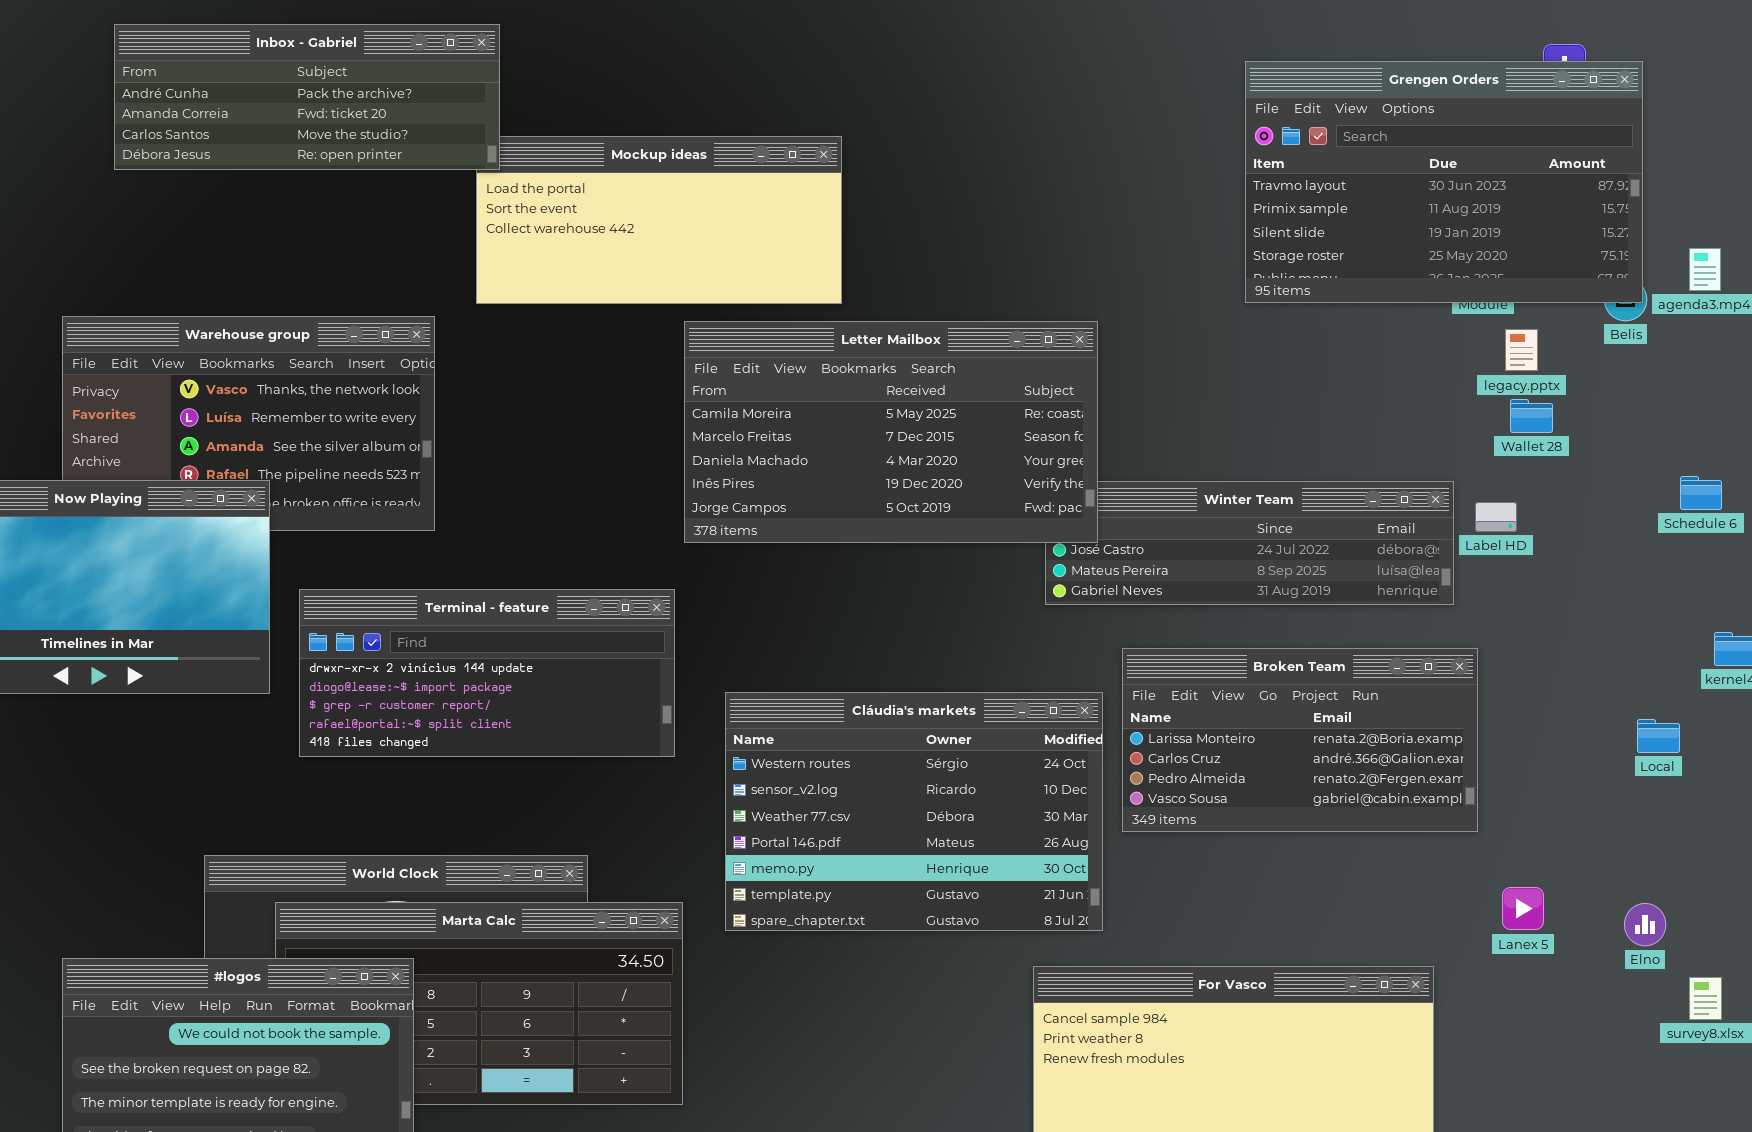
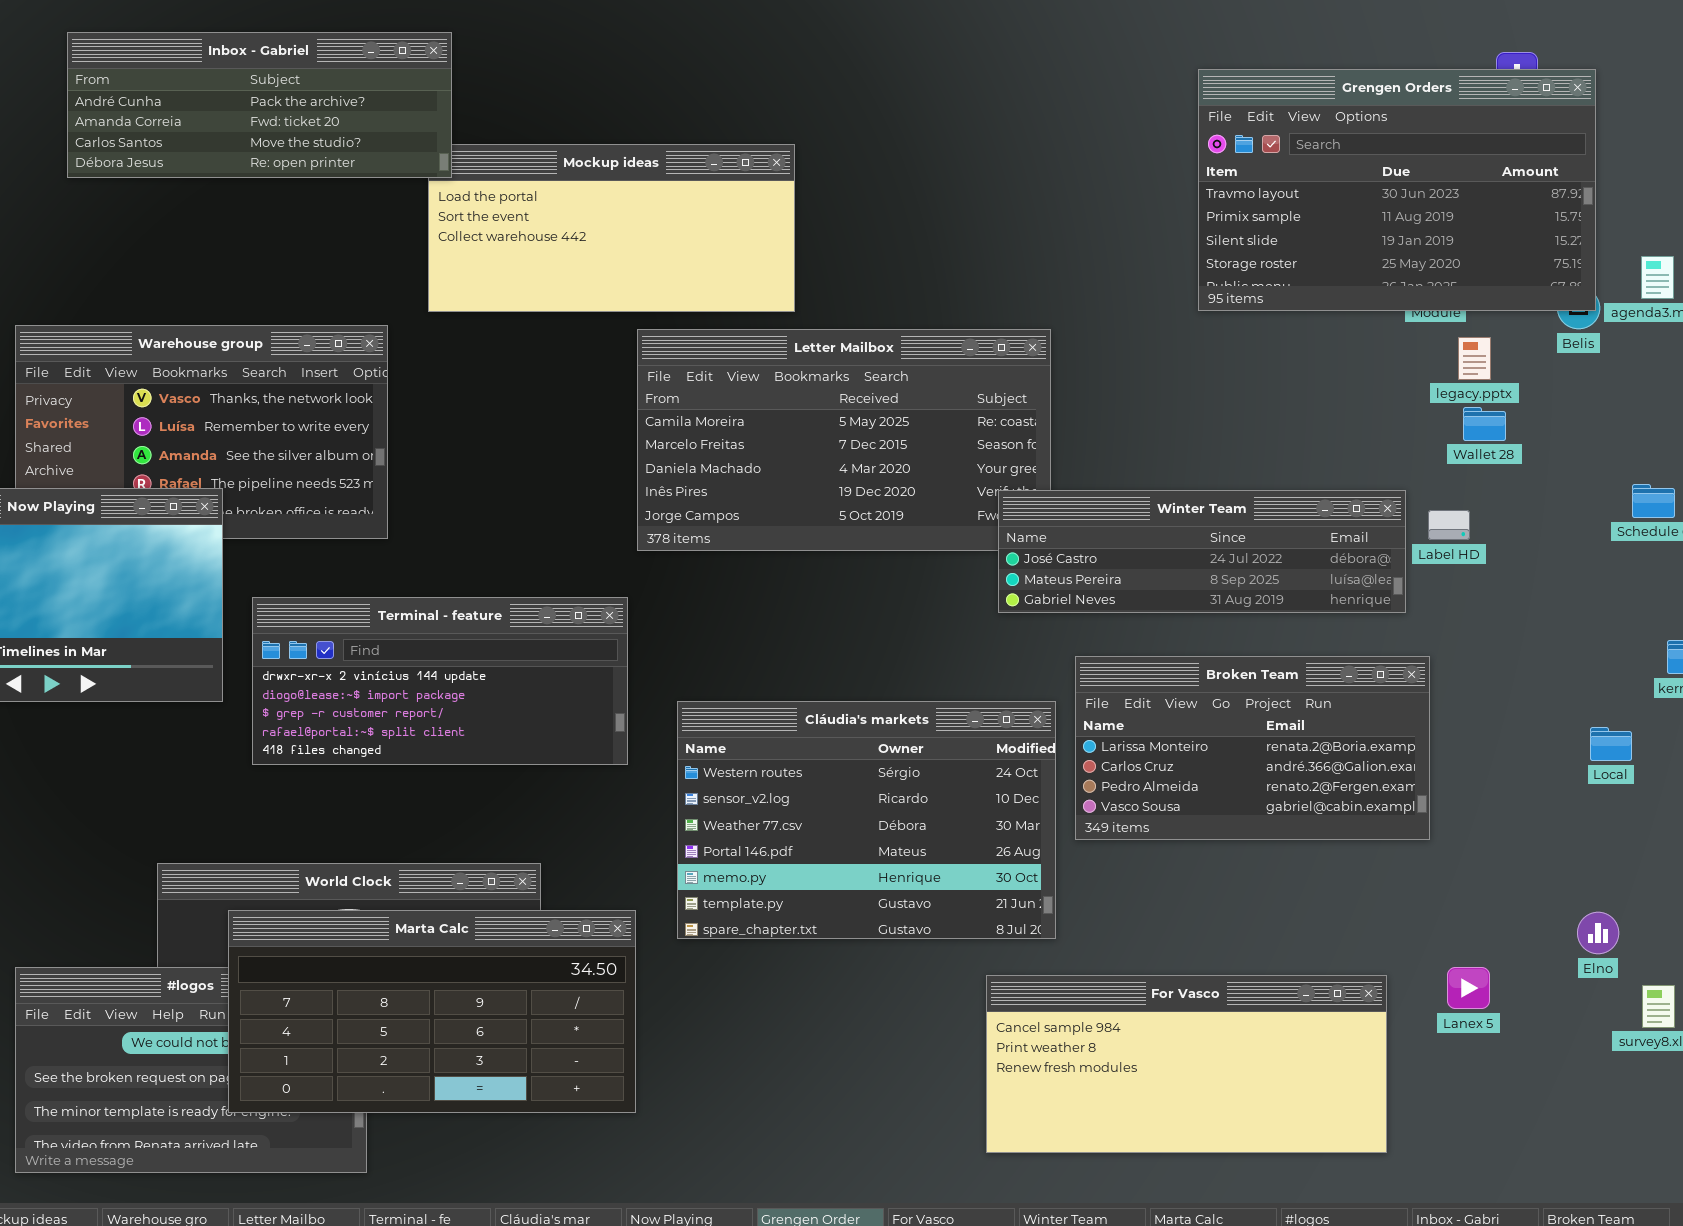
Winter Team: [1045,481,1454,605] -> [998,490,1406,613], raised
Lanex 5: [1502,887,1544,930] -> [1447,967,1490,1009], moved
Marta Calc: [275,902,683,1105] -> [228,910,636,1113], raised

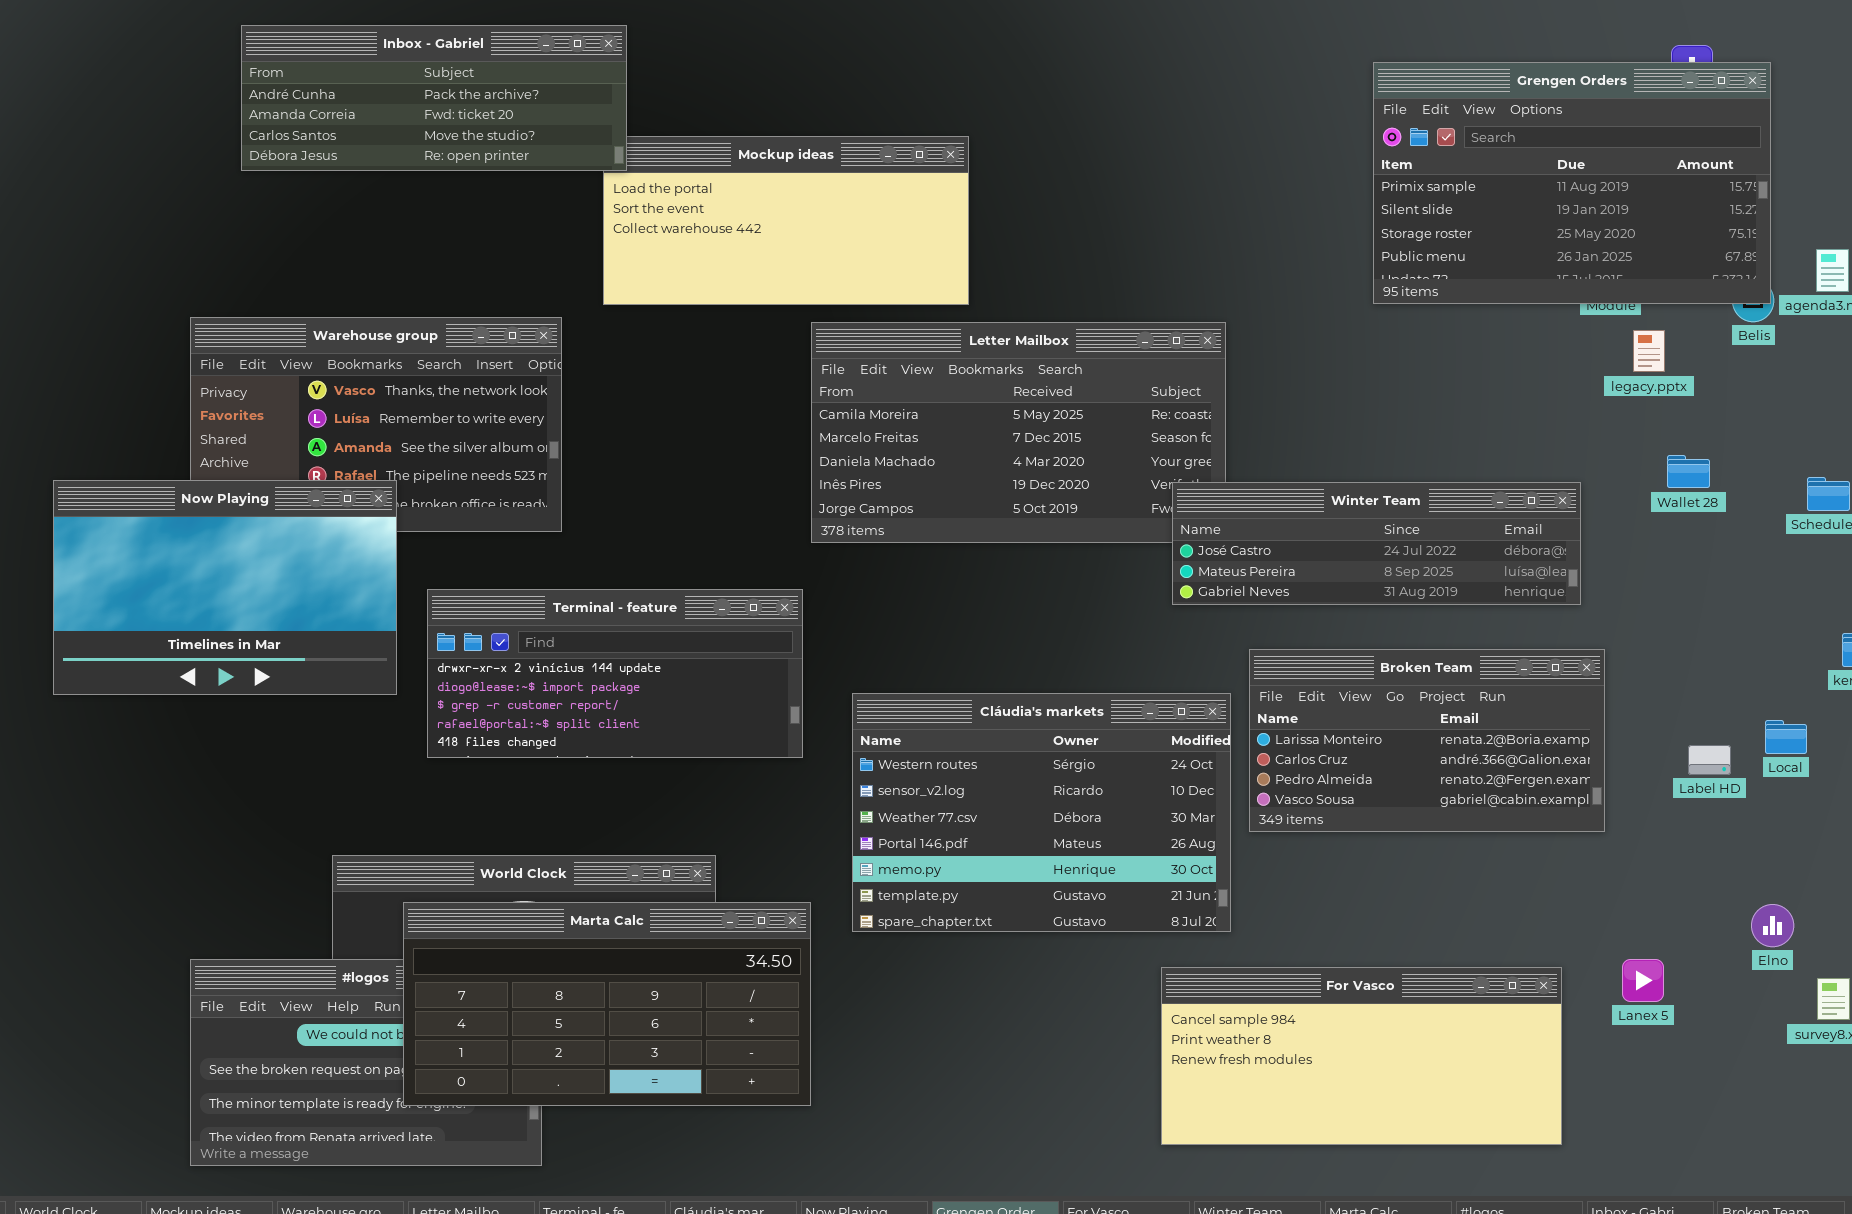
Grengen Orders: [1198,69,1596,311] -> [1373,62,1771,304], scrolled down 1 row
Wallet 28: [1463,407,1506,441] -> [1667,455,1710,488], moved
Label HD: [1428,510,1470,540] -> [1688,745,1731,775], moved

